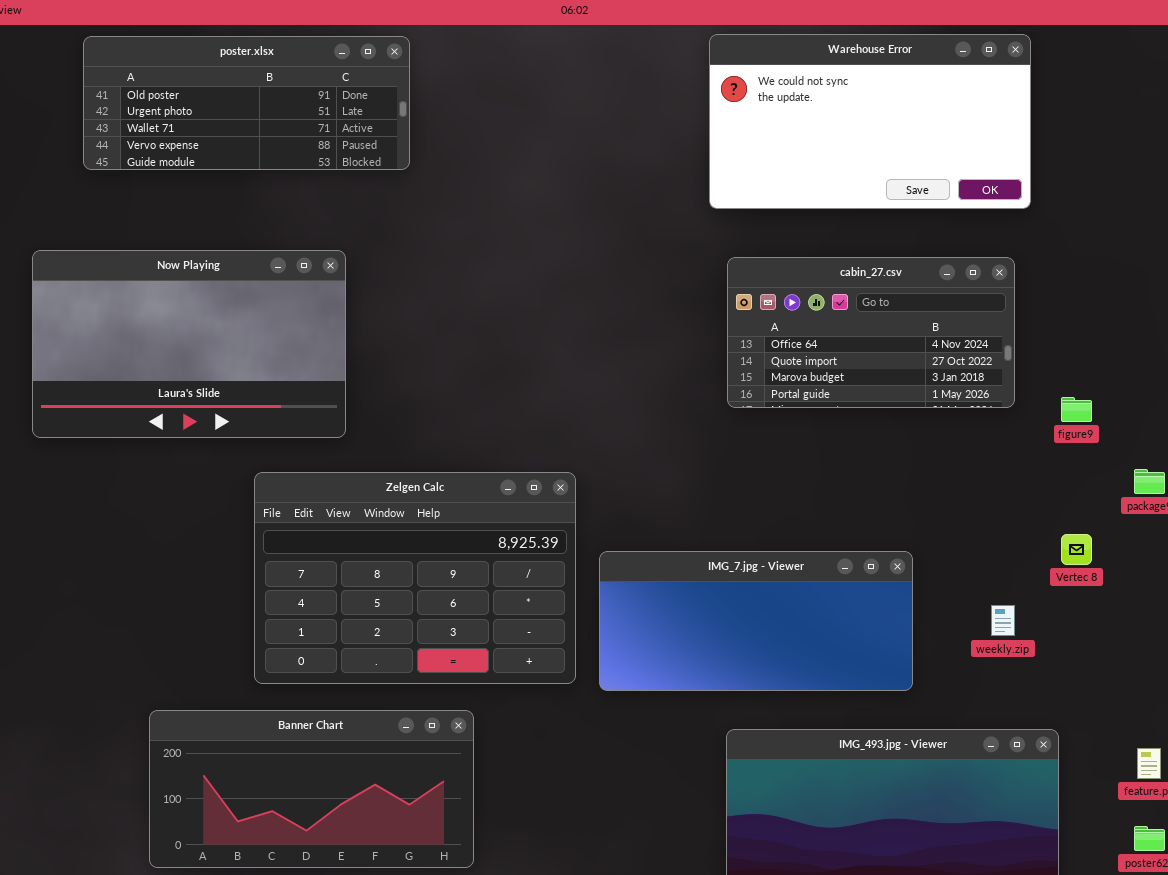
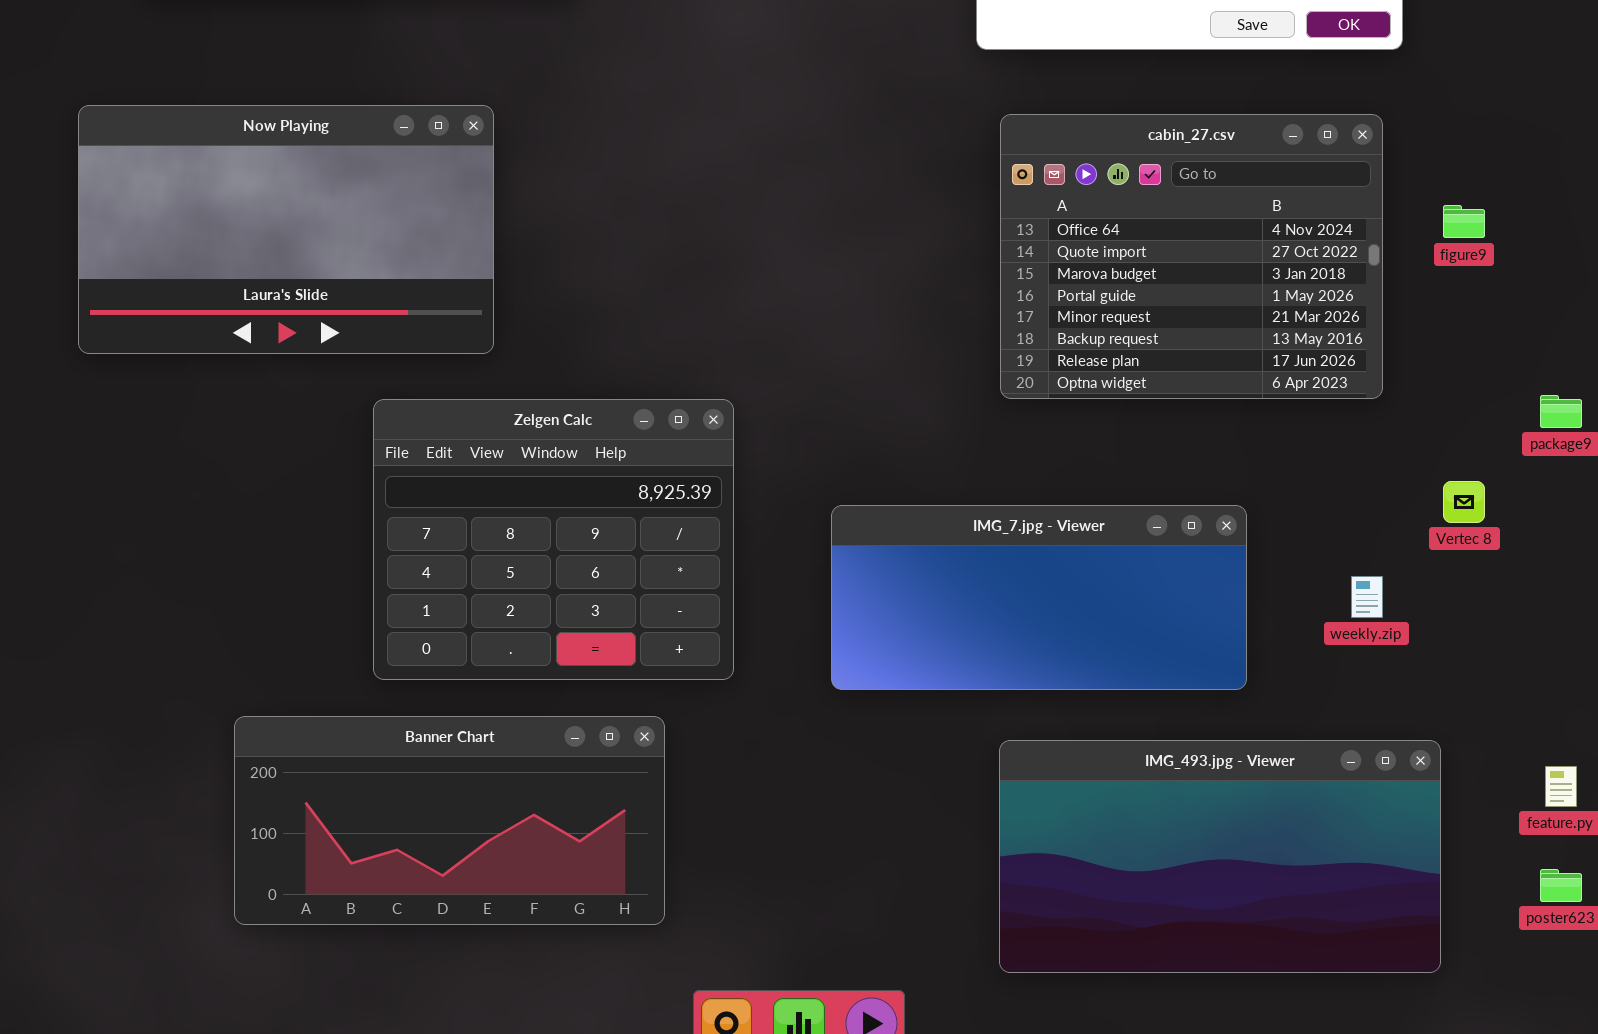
cabin_27.csv: [727,257,1015,408] -> [1000,114,1383,399], resized
figure9: [1061,397,1092,422] -> [1443,205,1485,238], moved
Zelgen Calc: [254,472,576,684] -> [373,399,734,680], resized

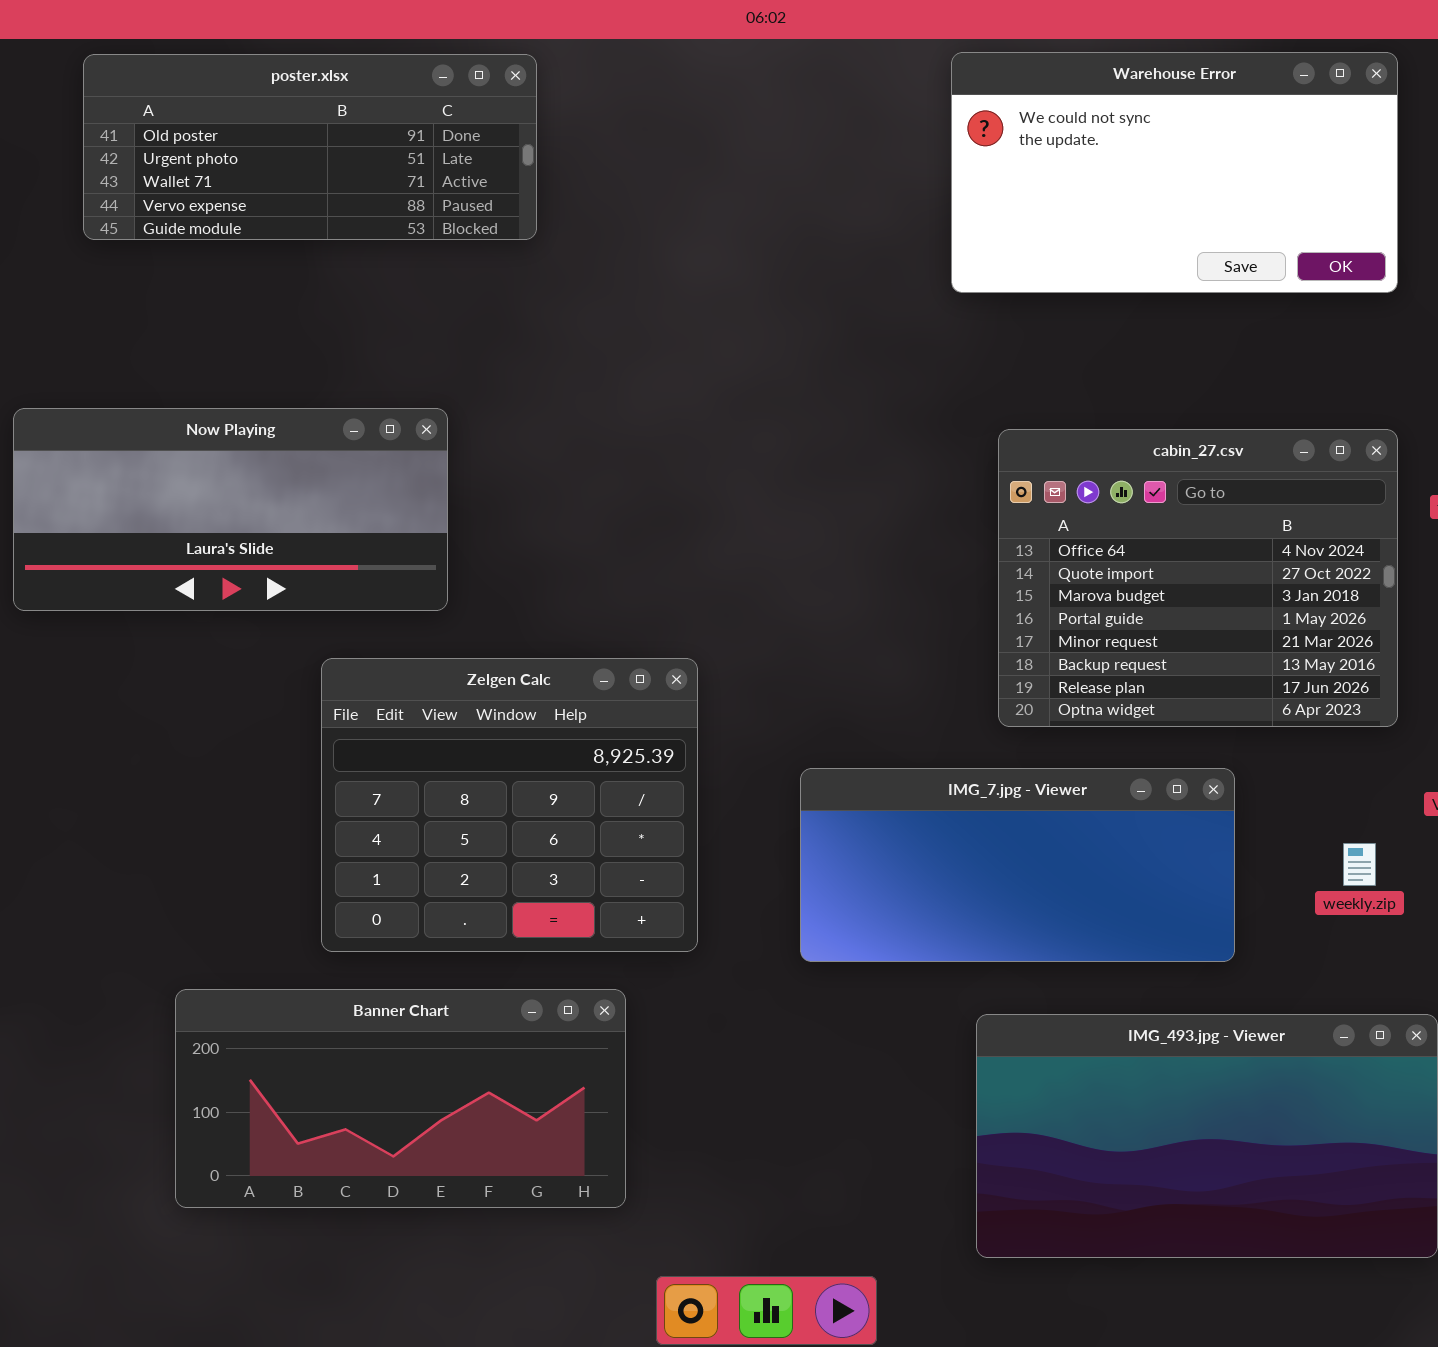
Now Playing: [78,105,494,354] -> [13,408,448,611], resized
cabin_27.csv: [1000,114,1383,399] -> [998,429,1398,727], moved

